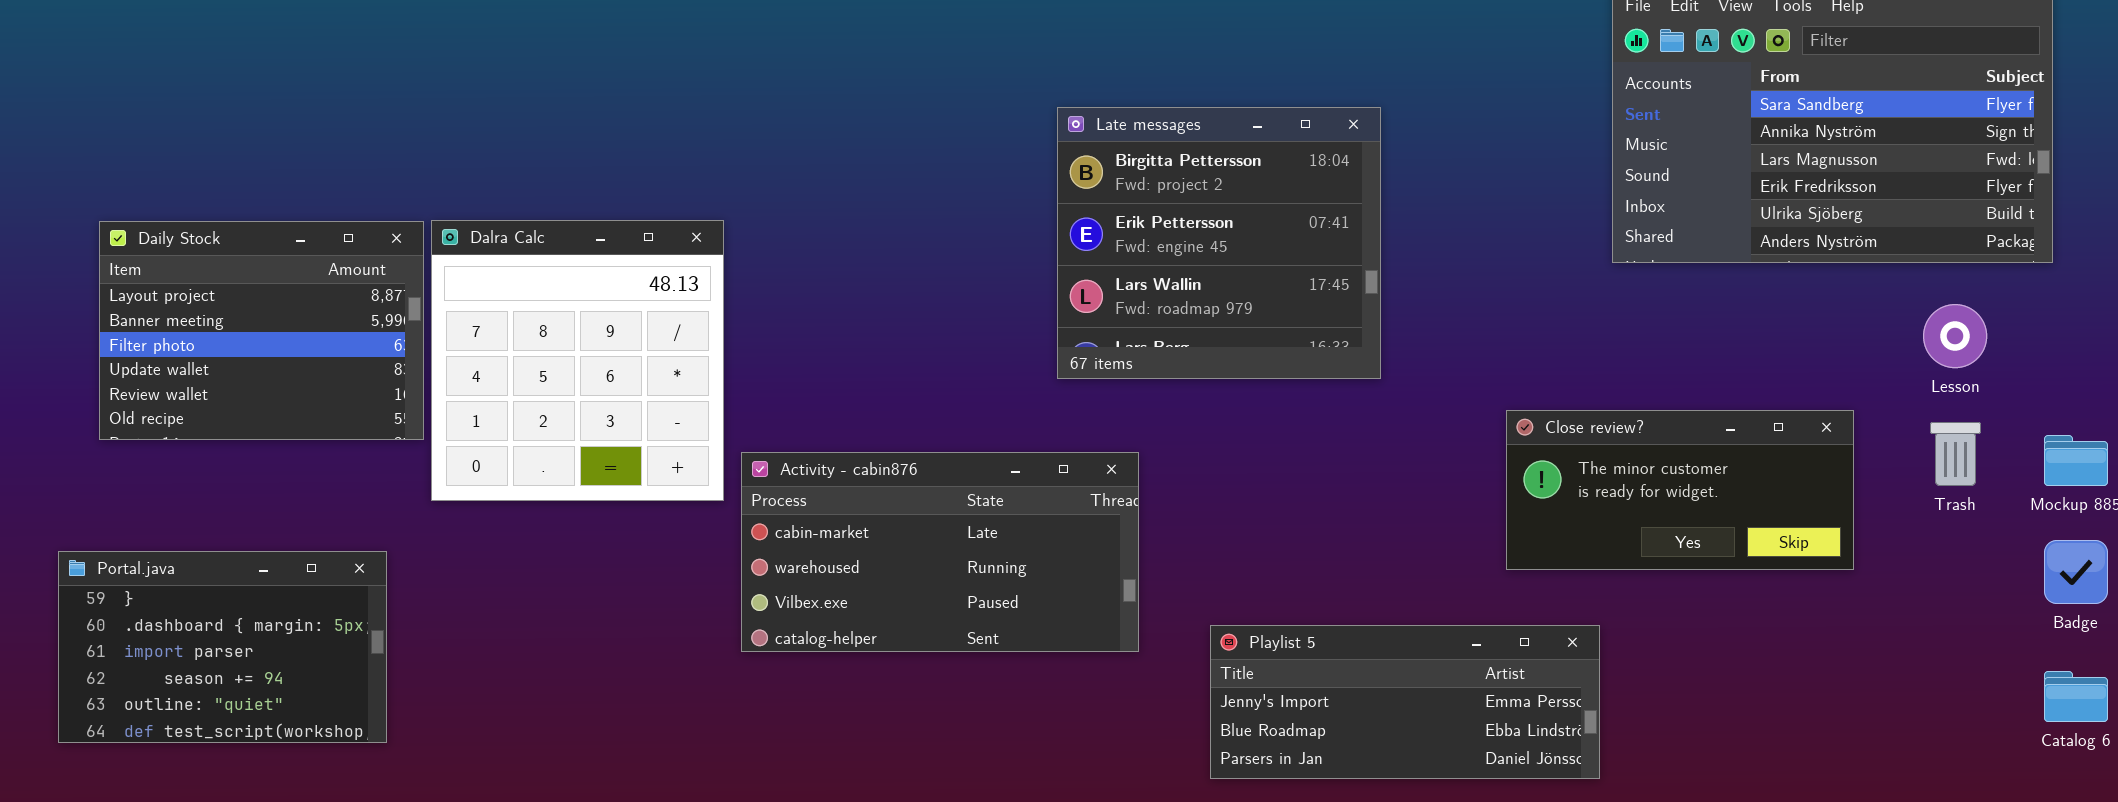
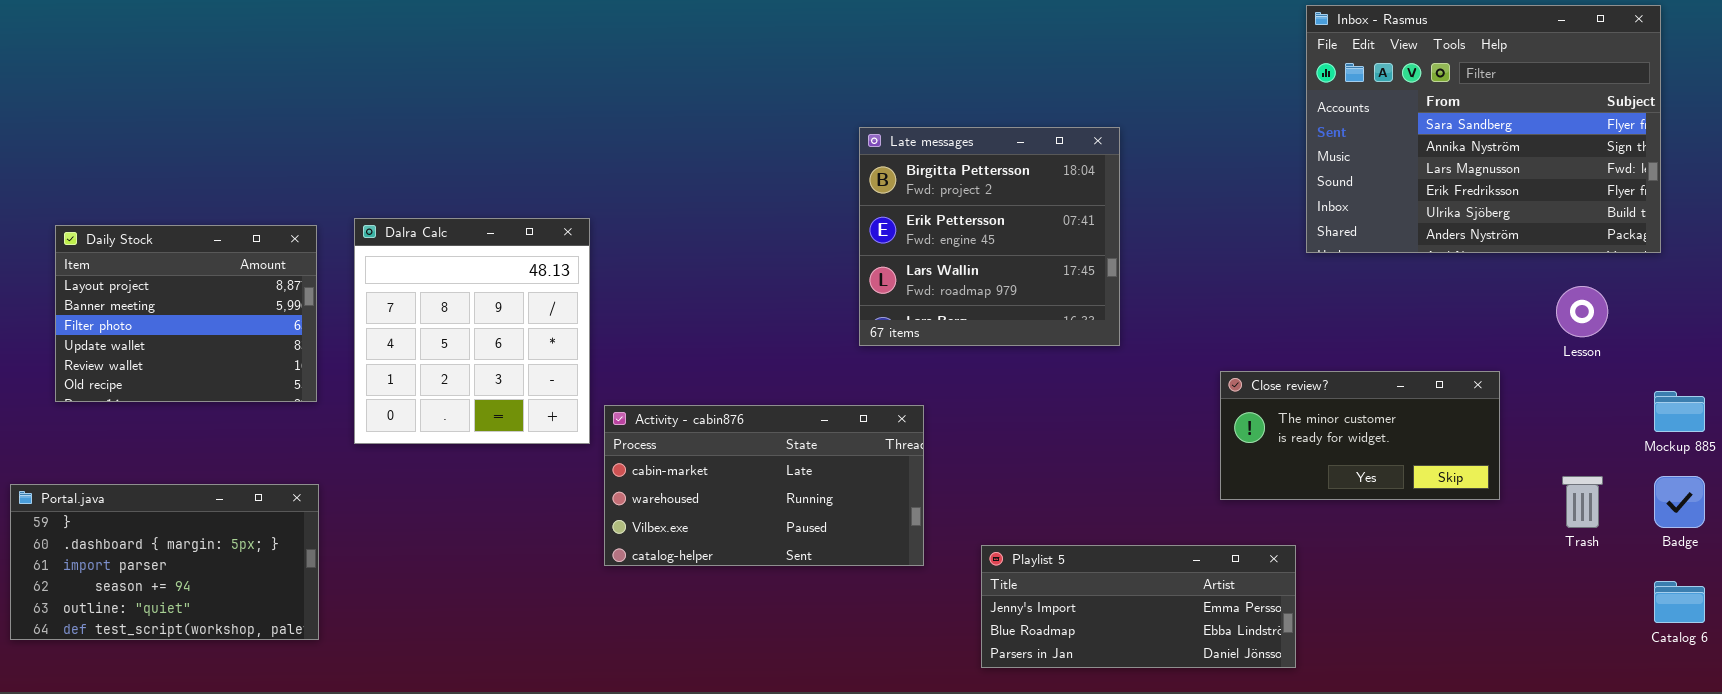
Daily Stock: [99,221,424,440] -> [55,225,317,402], moved
Trash: [1930,422,1981,486] -> [1562,476,1603,528], moved
Portal.java: [58,551,387,743] -> [10,484,319,640], resized

